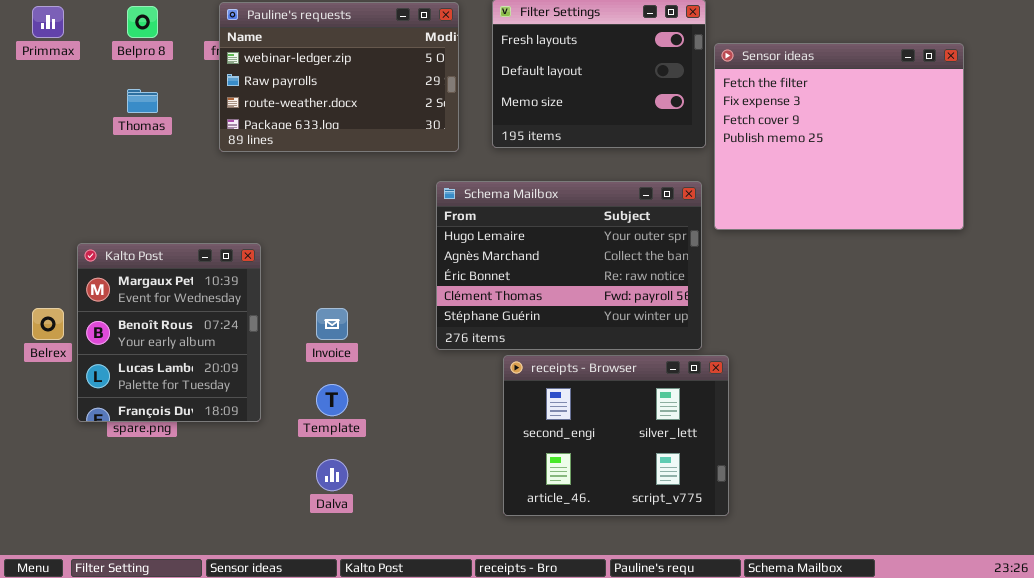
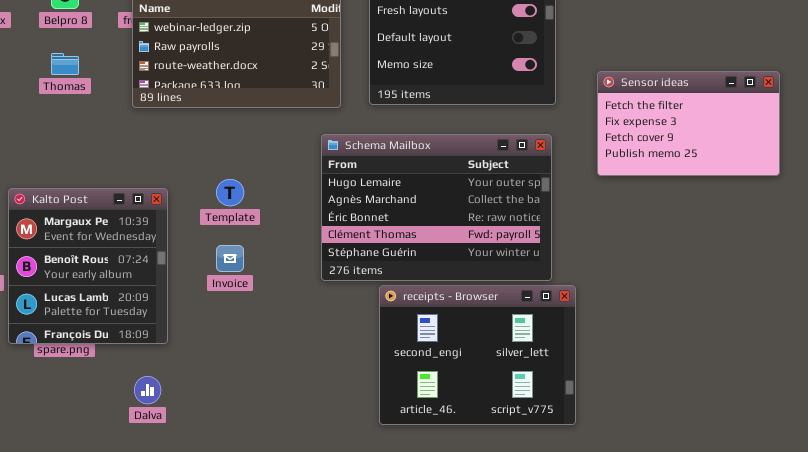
Sensor ideas: [714,43,964,230] -> [597,71,780,176], resized
Template: [316,384,348,416] -> [216,179,244,206], moved
Dalva: [316,459,348,491] -> [134,376,161,404], moved

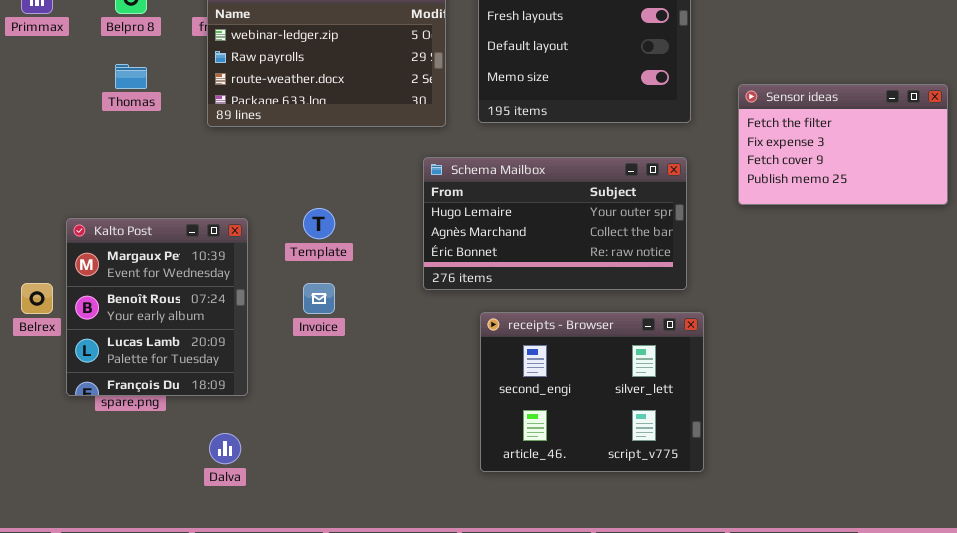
Schema Mailbox: [321,134,552,281] -> [423,157,687,290], resized
receipts - Browser: [379,285,576,425] -> [480,312,704,472], moved

